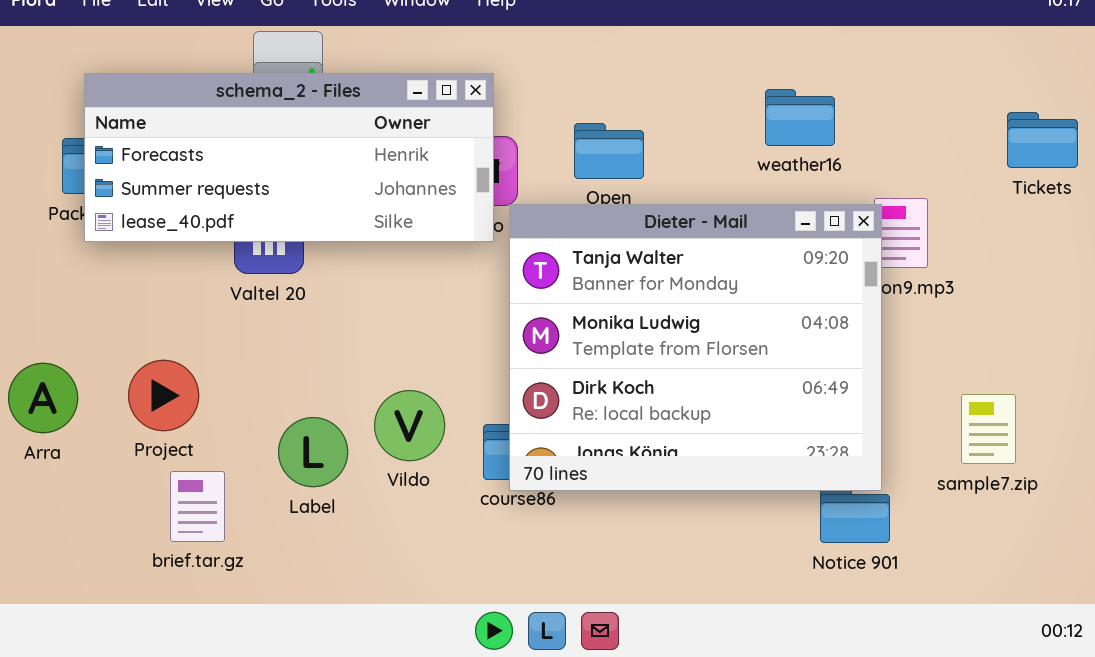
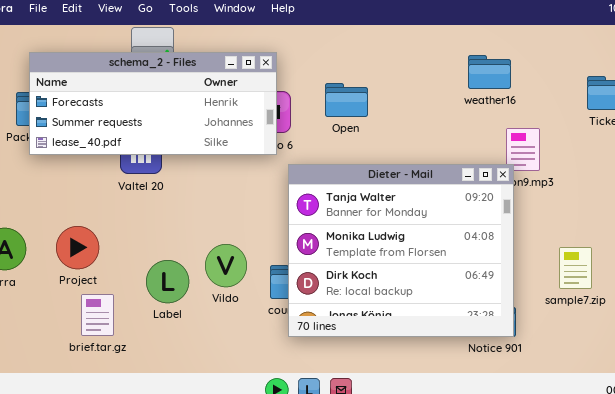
weather16: [765,89,835,146] -> [468,55,511,89], moved
Dieter - Mail: [509,204,882,491] -> [288,164,514,337], moved

